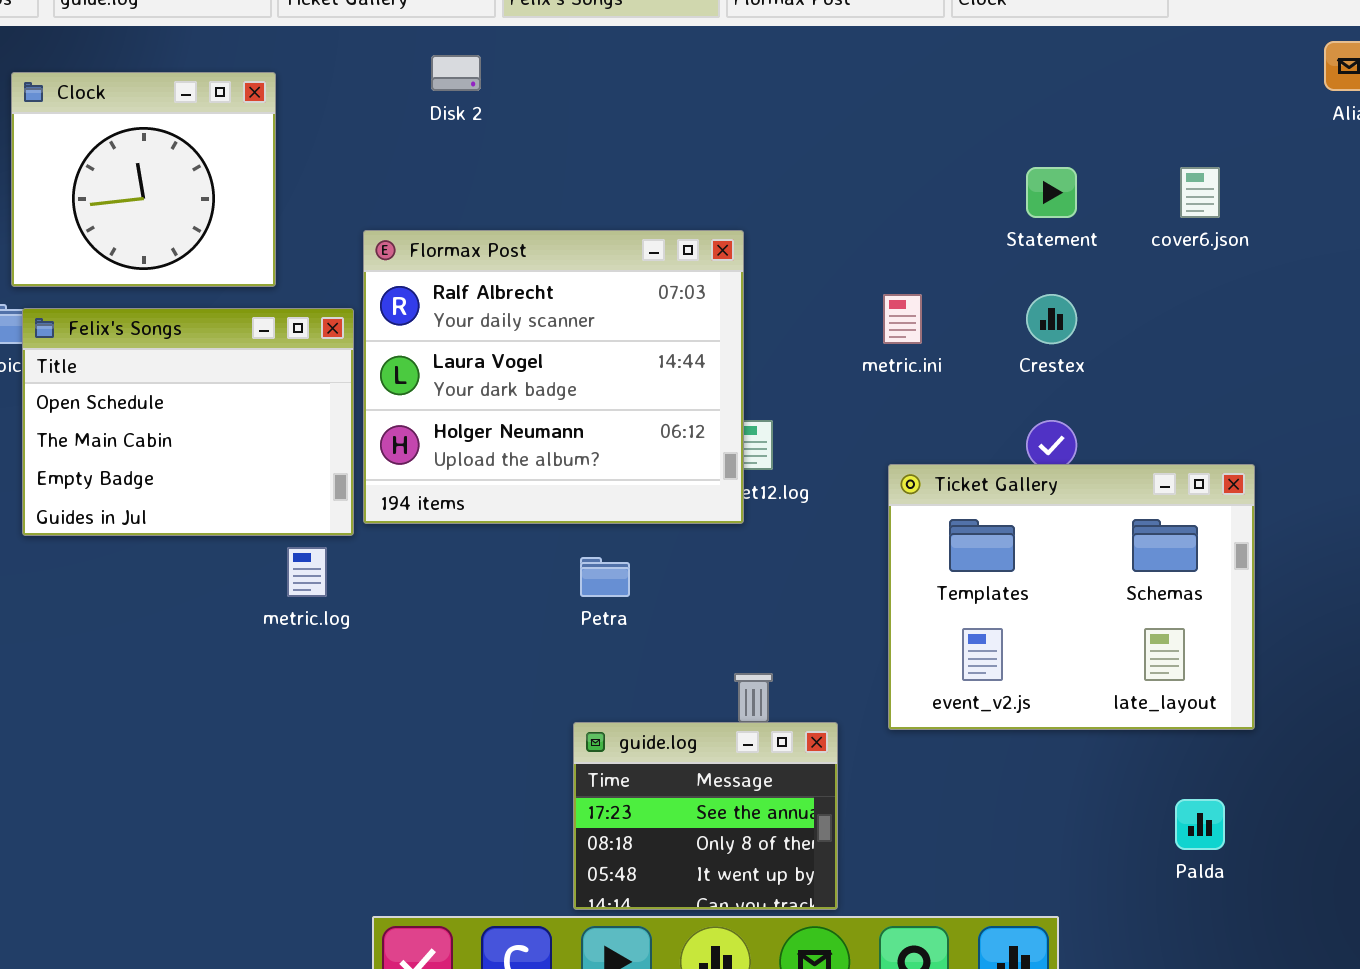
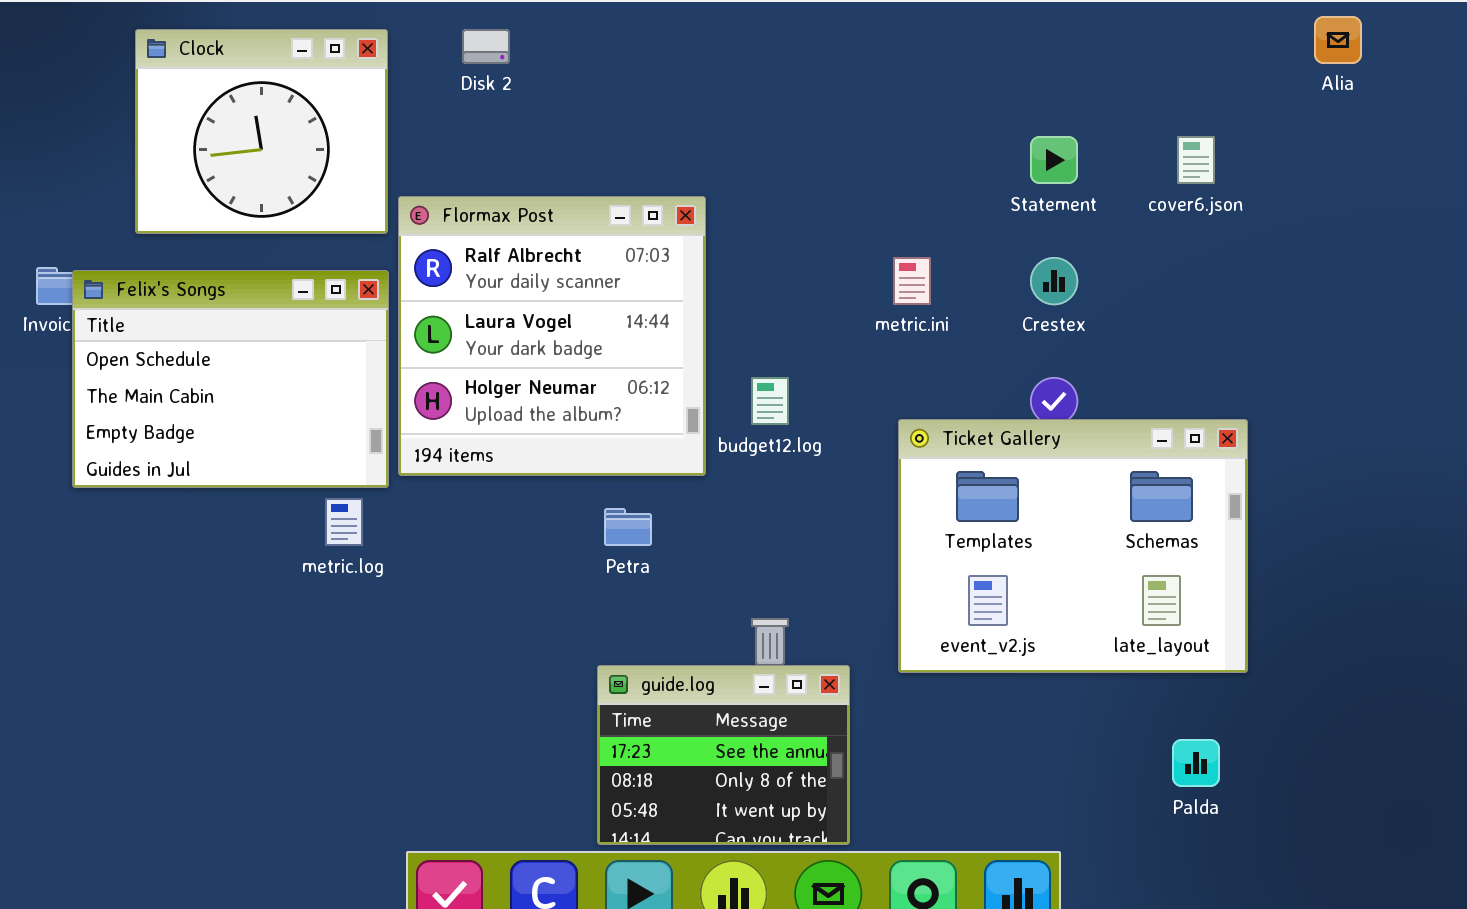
Clock: [11,72,276,287] -> [135,29,388,234], moved
Flormax Post: [363,230,744,524] -> [398,196,706,476], resized

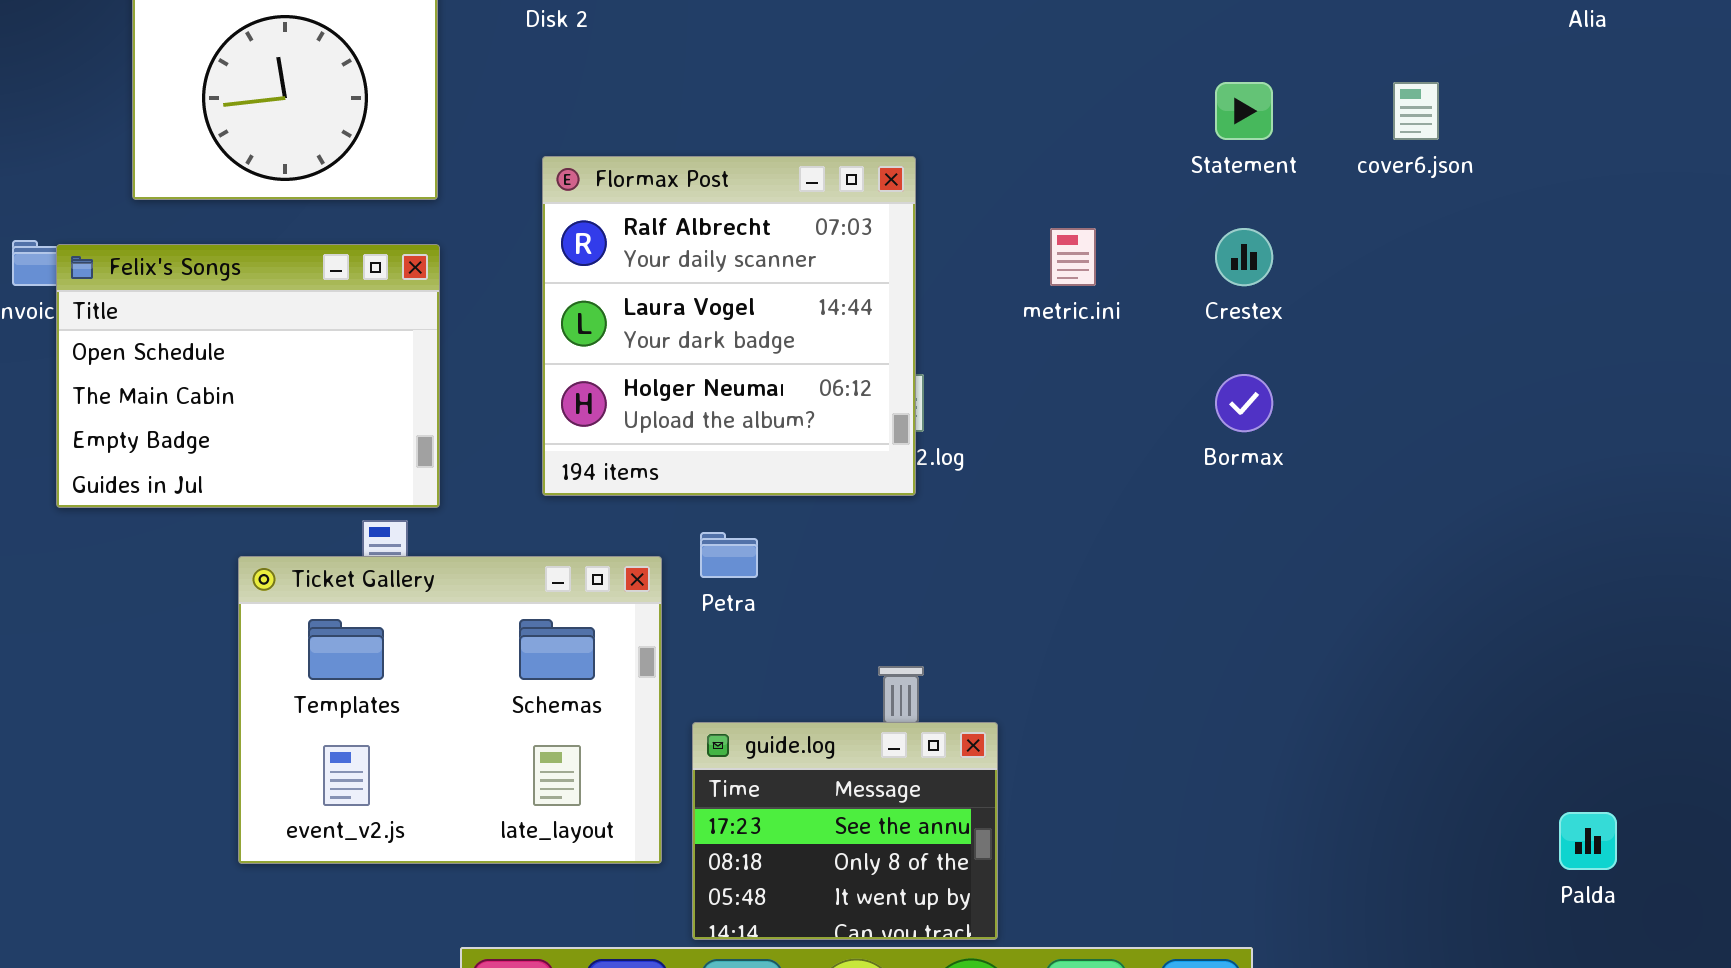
Flormax Post: [398,196,706,476] -> [542,156,916,496], moved
Ticket Gallery: [898,419,1248,673] -> [238,556,662,864], moved
Palda: [1172,739,1220,787] -> [1559,812,1617,870], moved

